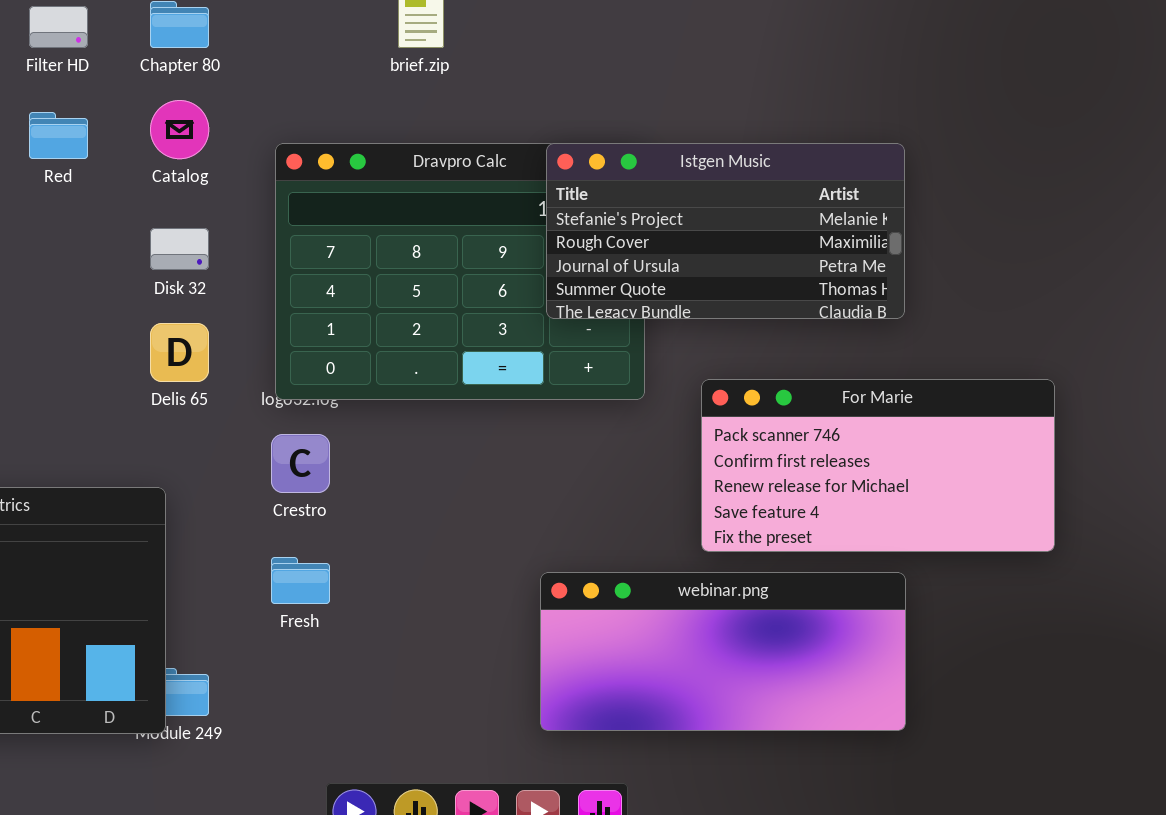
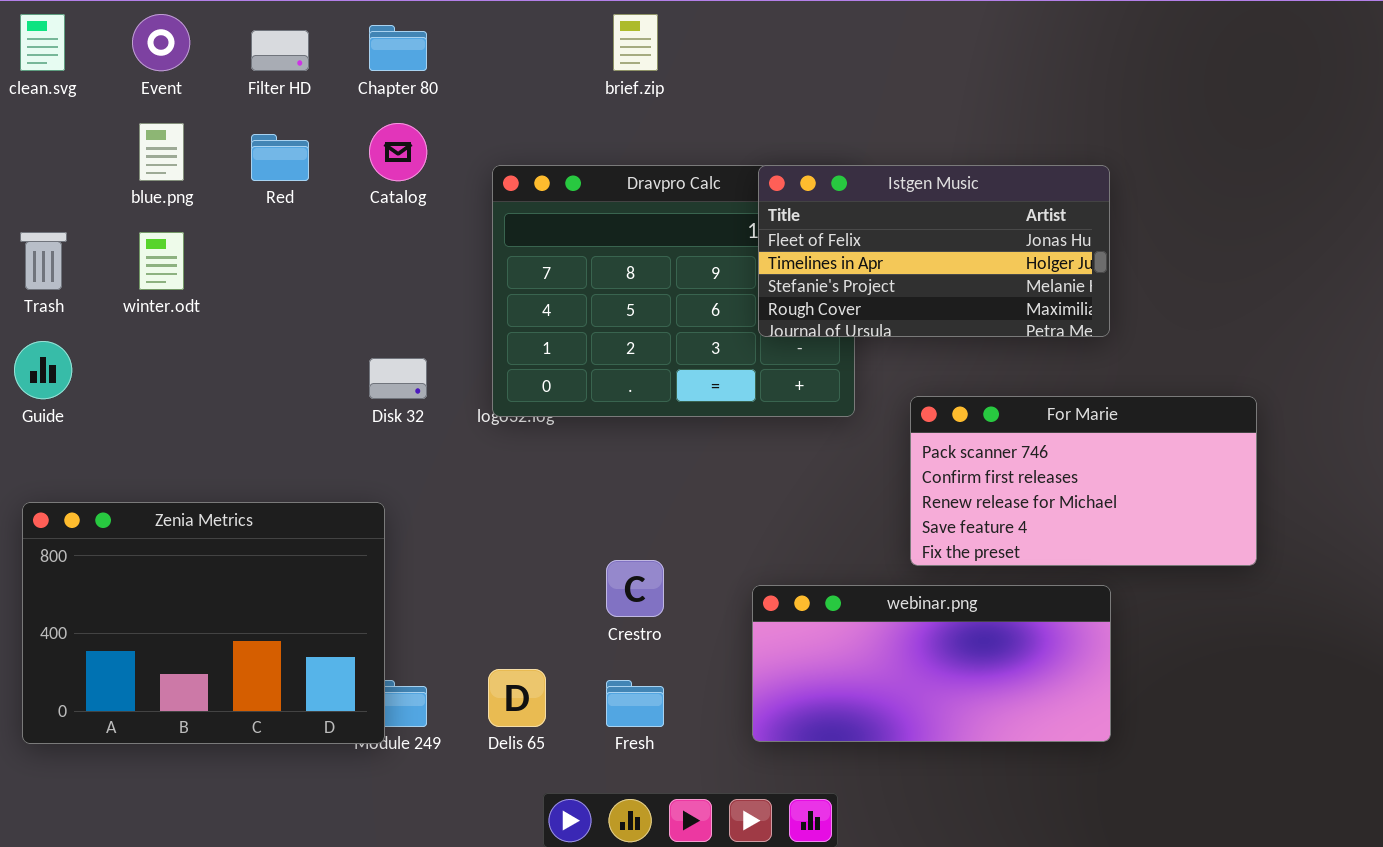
Istgen Music: [546,143,905,319] -> [758,165,1110,337], scrolled up 2 rows
Disk 32: [150,228,209,270] -> [369,358,427,399], moved
Delis 65: [150,323,209,382] -> [488,669,546,727], moved
Crestro: [271,434,330,493] -> [606,560,664,617], moved
Fresh: [271,557,330,604] -> [606,680,664,727], moved

